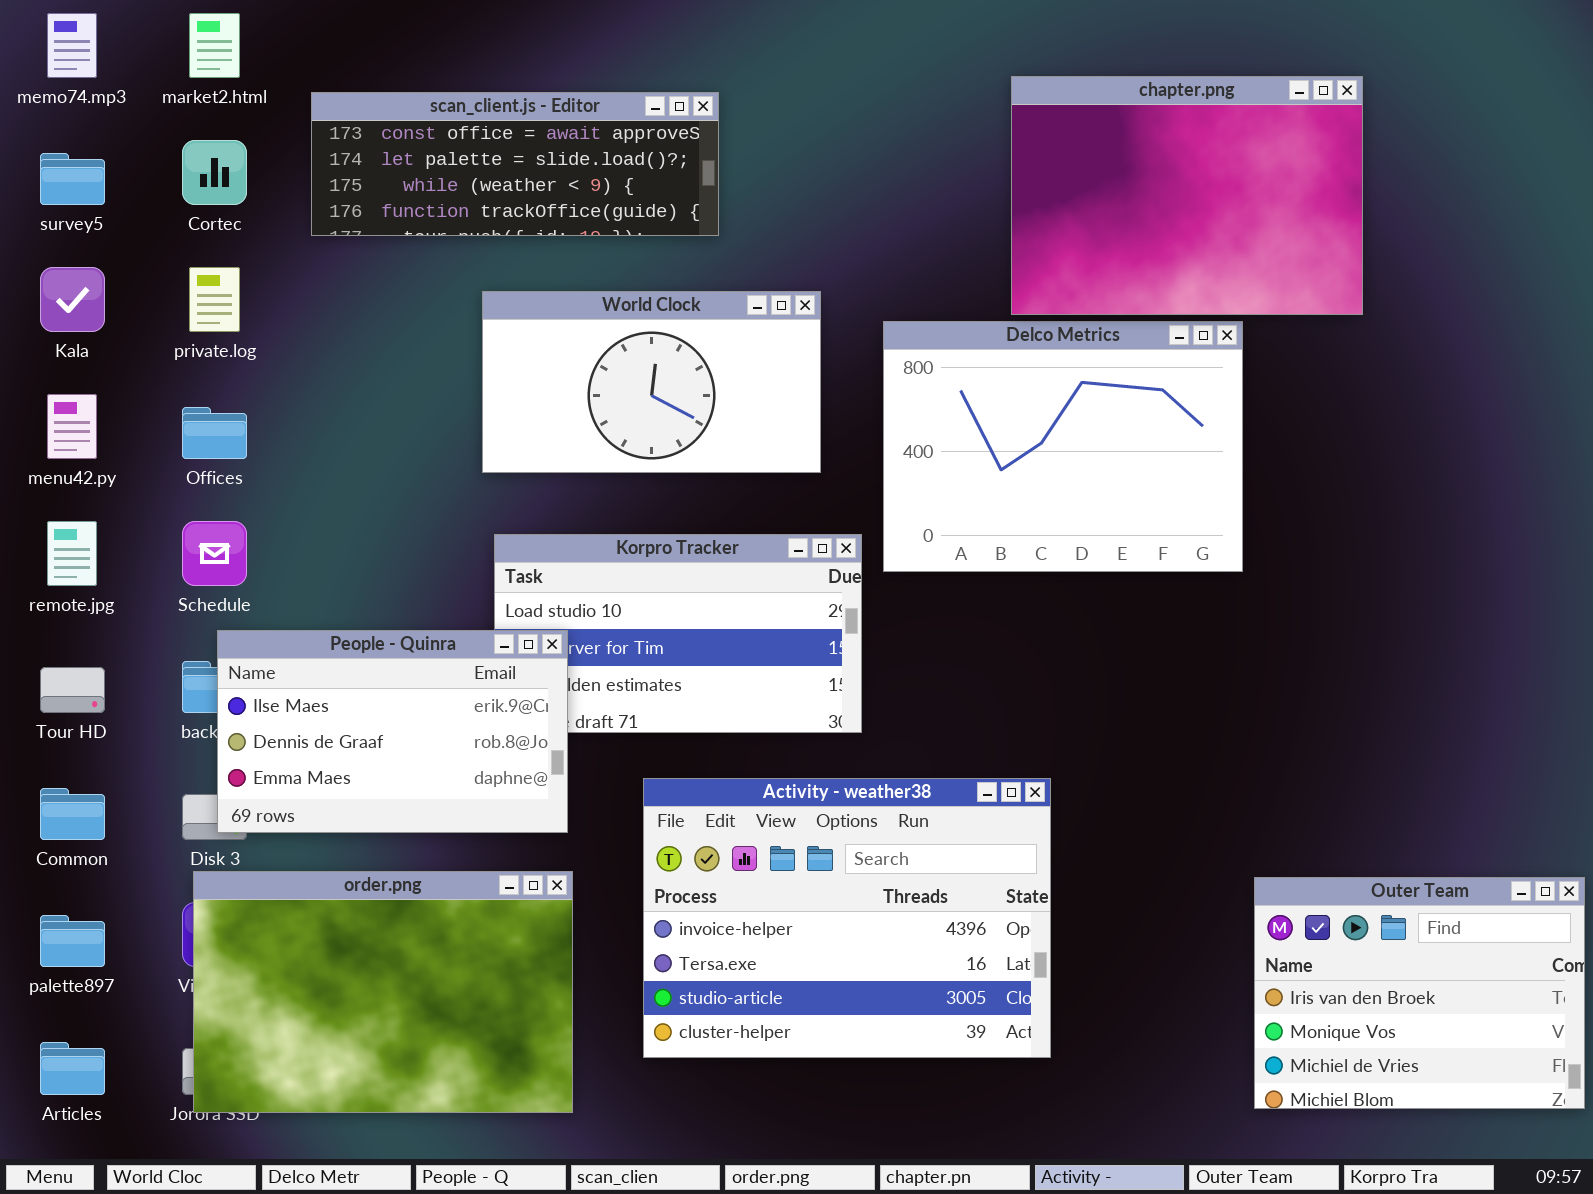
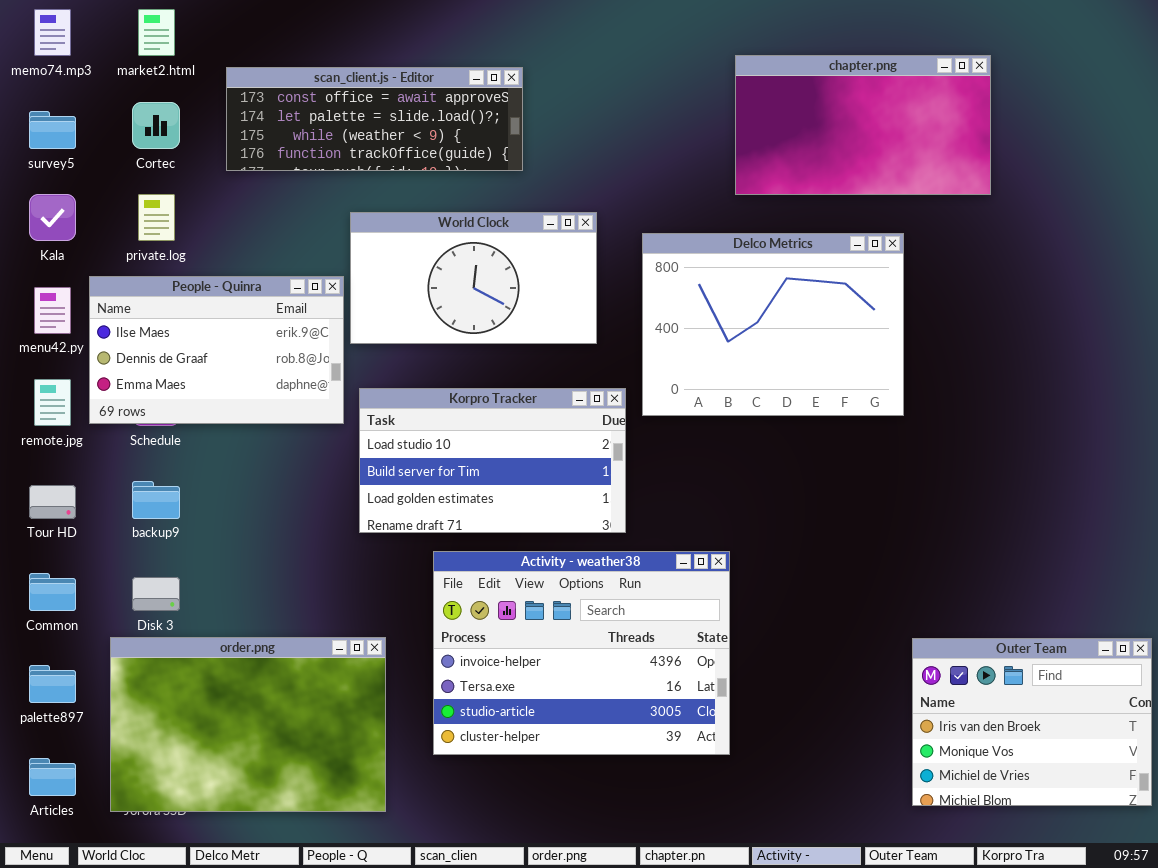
chapter.png: [1011,76,1363,315] -> [735,55,991,195], resized
People - Quinra: [217,630,568,833] -> [89,276,344,424], moved
Activity - weather38: [643,778,1051,1058] -> [433,551,730,755], moved
order.png: [193,871,573,1113] -> [110,637,386,812], moved

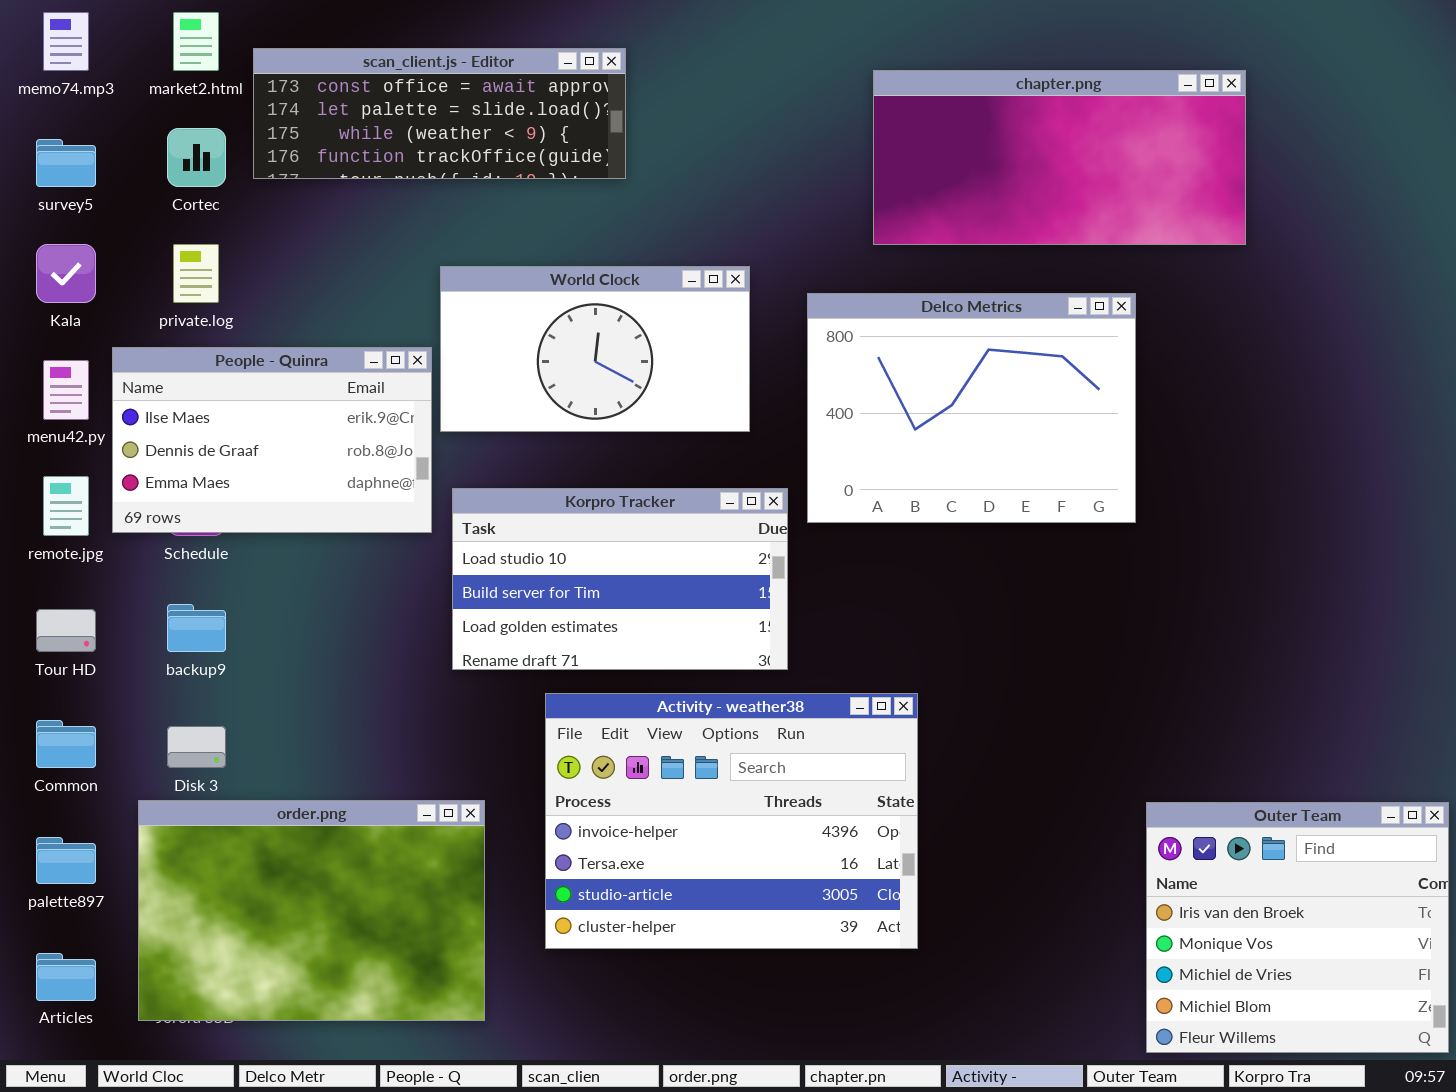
chapter.png: [735,55,991,195] -> [873,70,1246,245], resized
scan_client.js - Editor: [226,67,523,171] -> [253,48,626,179], moved
Outer Team: [912,638,1152,806] -> [1146,802,1449,1053], resized

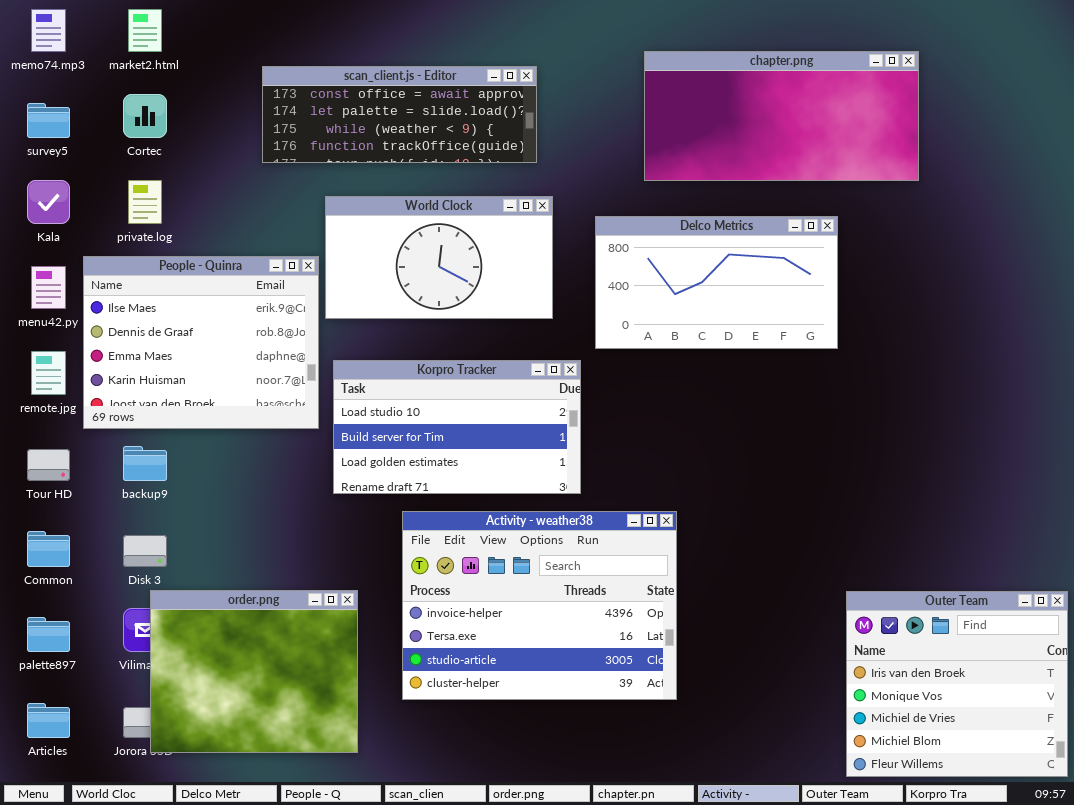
scan_client.js - Editor: [253,48,626,179] -> [262,66,537,163], moved
Delco Metrics: [807,293,1136,523] -> [595,216,838,349], resized
People - Quinra: [112,347,432,533] -> [83,256,319,429], resized
order.png: [138,800,485,1021] -> [150,590,358,753], resized

